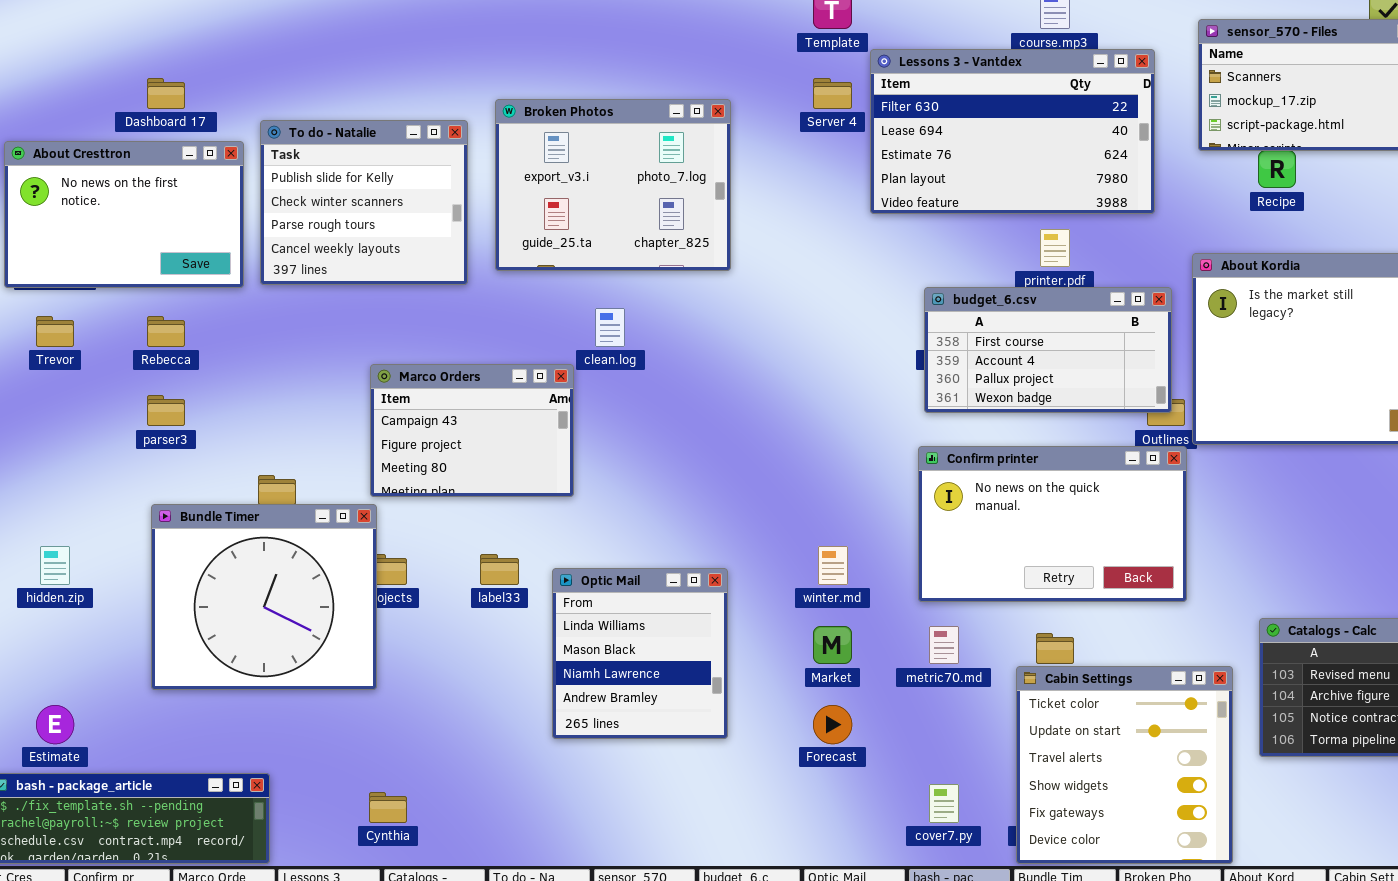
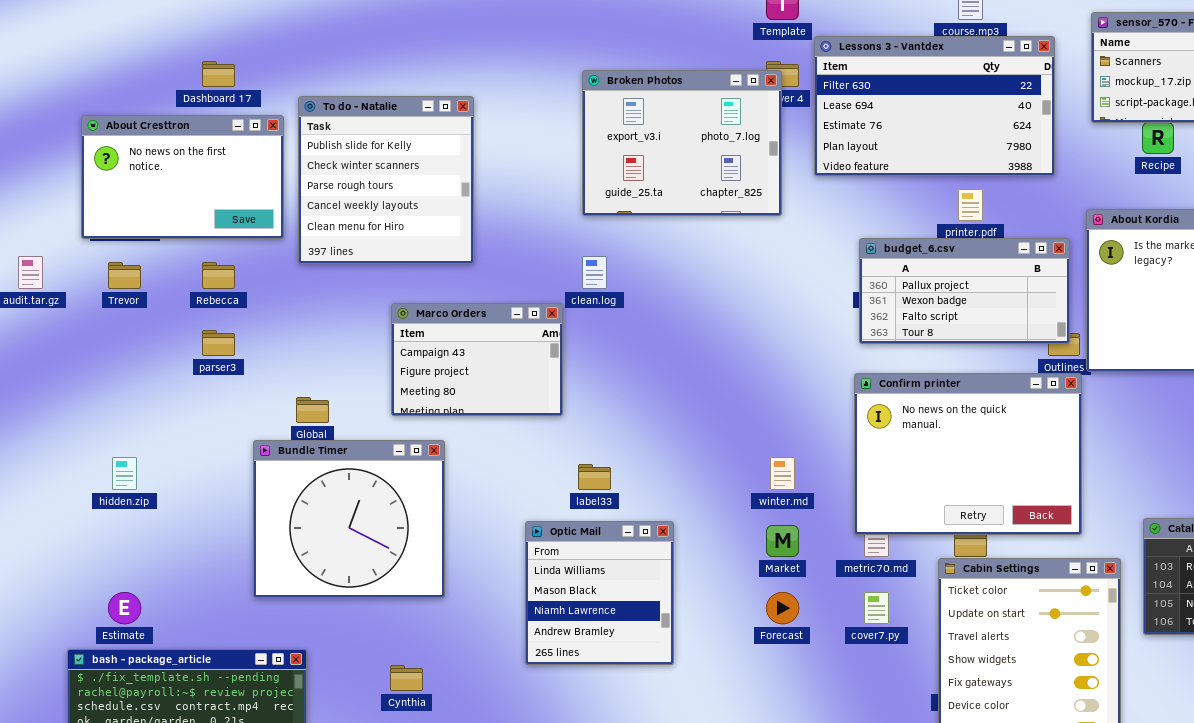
Broken Photos: [495,99,731,271] -> [582,70,782,216], moved
To do - Natalie: [260,120,468,285] -> [298,96,474,264], resized
budget_6.csv: [924,287,1172,413] -> [859,238,1070,344], scrolled down 2 rows
Confirm printer: [918,446,1187,602] -> [854,373,1082,535], resized
Bundle Timer: [151,504,377,690] -> [253,440,445,598], moved
label33: [480,554,519,585] -> [578,464,611,490], moved
Optic Mail: [552,568,728,739] -> [525,521,674,665], moved
cover7.py: [929,784,959,823] -> [864,592,889,624], moved

